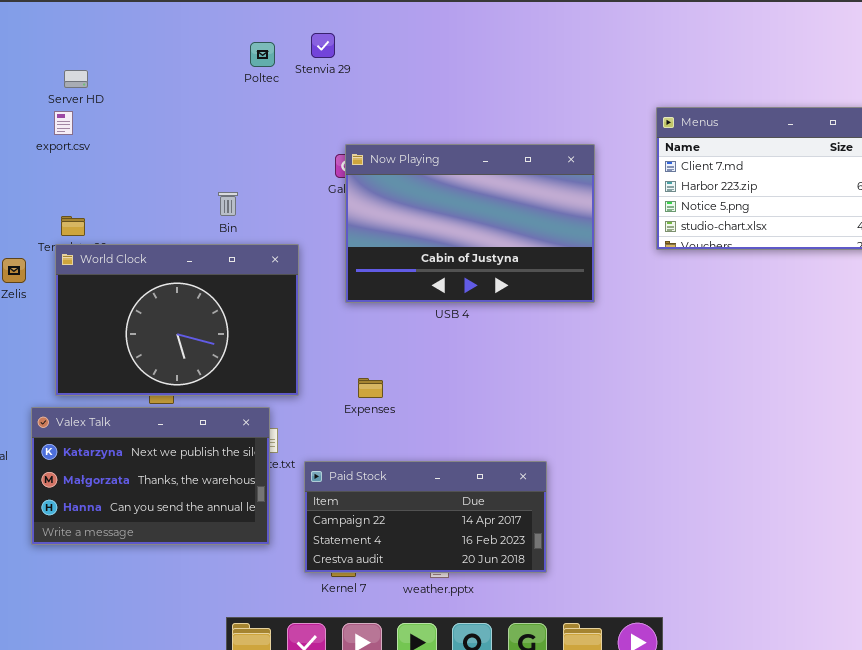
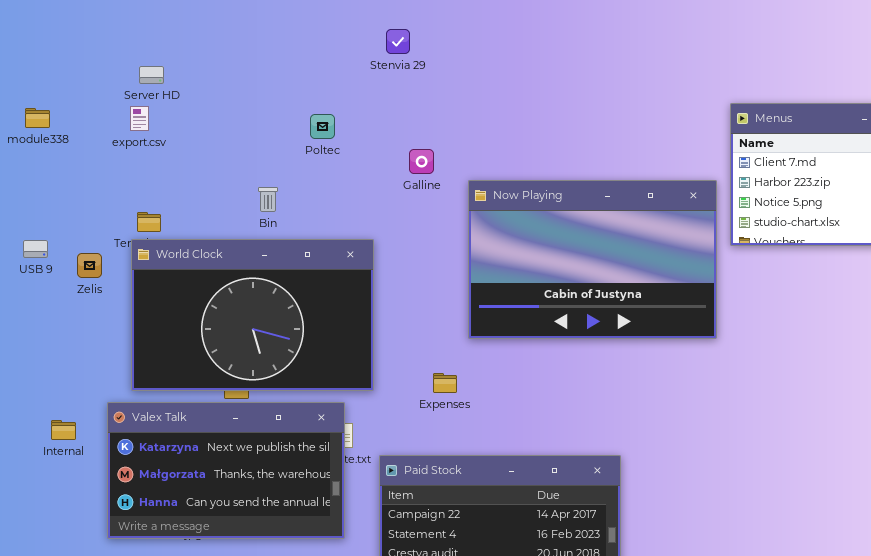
Poltec: [250,42,275,67] -> [310,114,335,139], moved
Now Playing: [345,144,595,303] -> [468,180,717,339], moved
Bin: [218,192,238,216] -> [258,187,278,212], moved

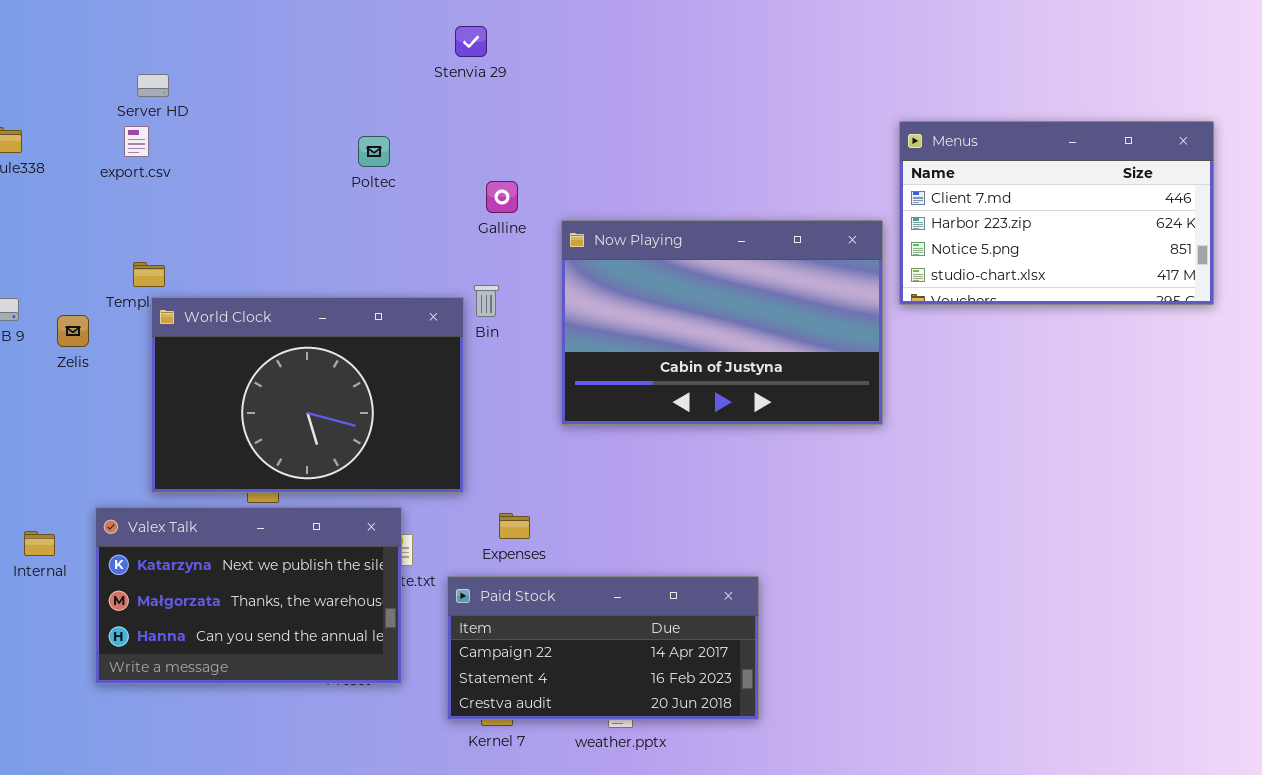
Bin: [258,187,278,212] -> [474,285,499,317], moved
World Clock: [131,239,374,391] -> [151,297,464,493], moved
Expenses: [433,373,457,393] -> [499,513,530,539], moved

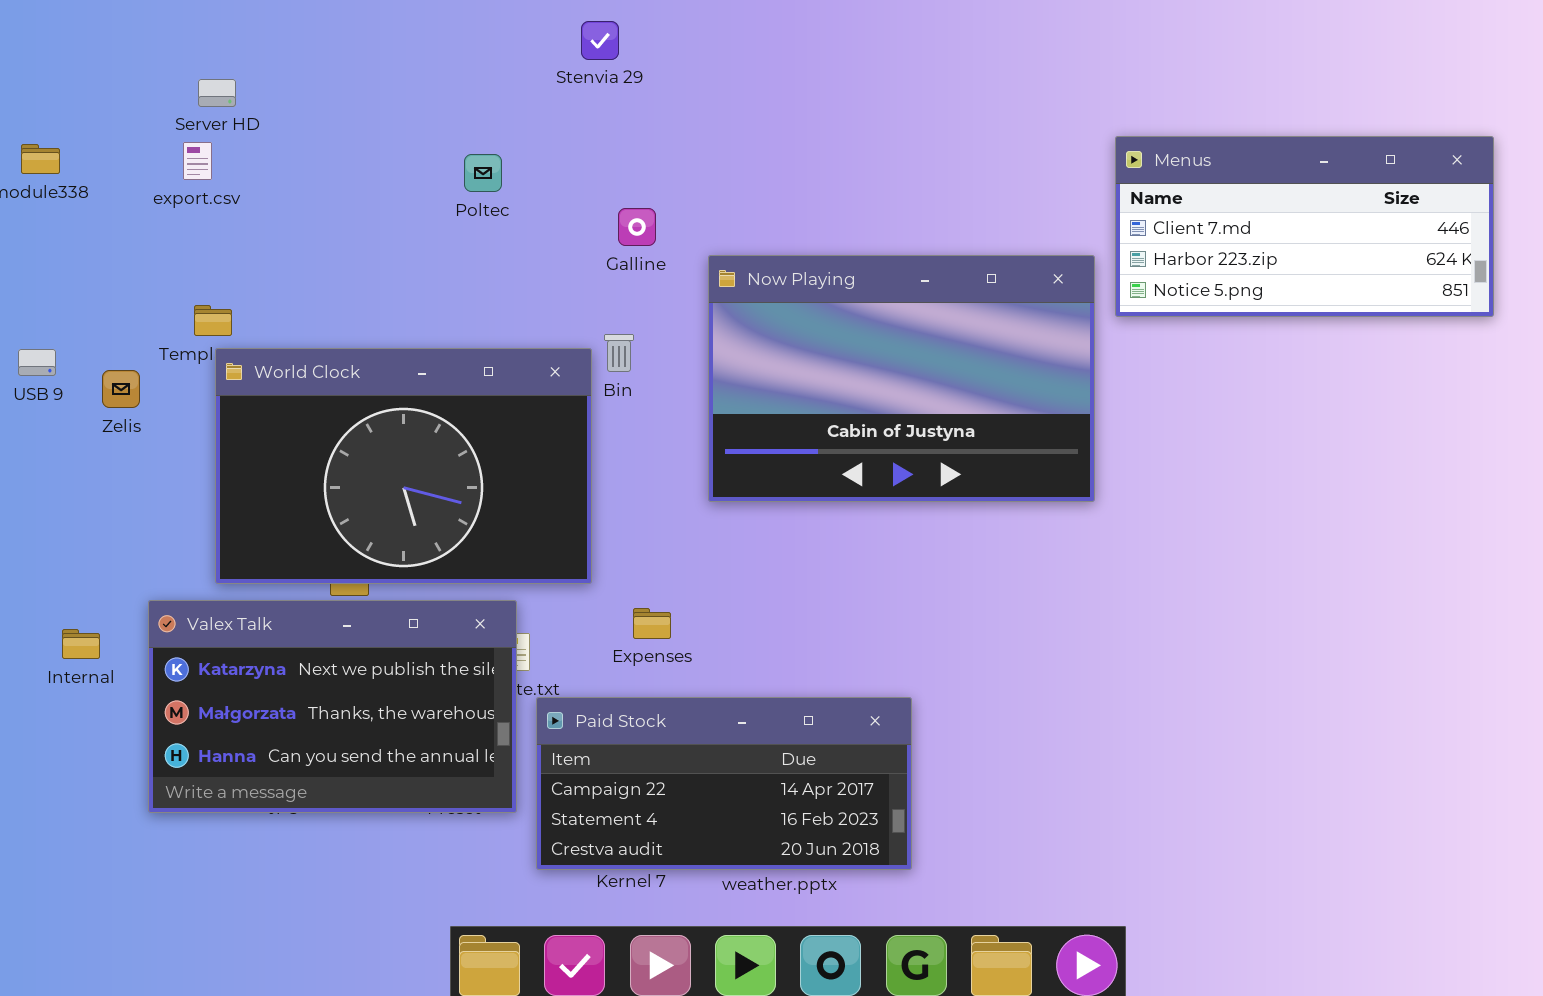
Menus: [899,121,1214,305] -> [1115,136,1494,317], resized
Paid Stock: [447,576,759,720] -> [536,697,912,870], moved

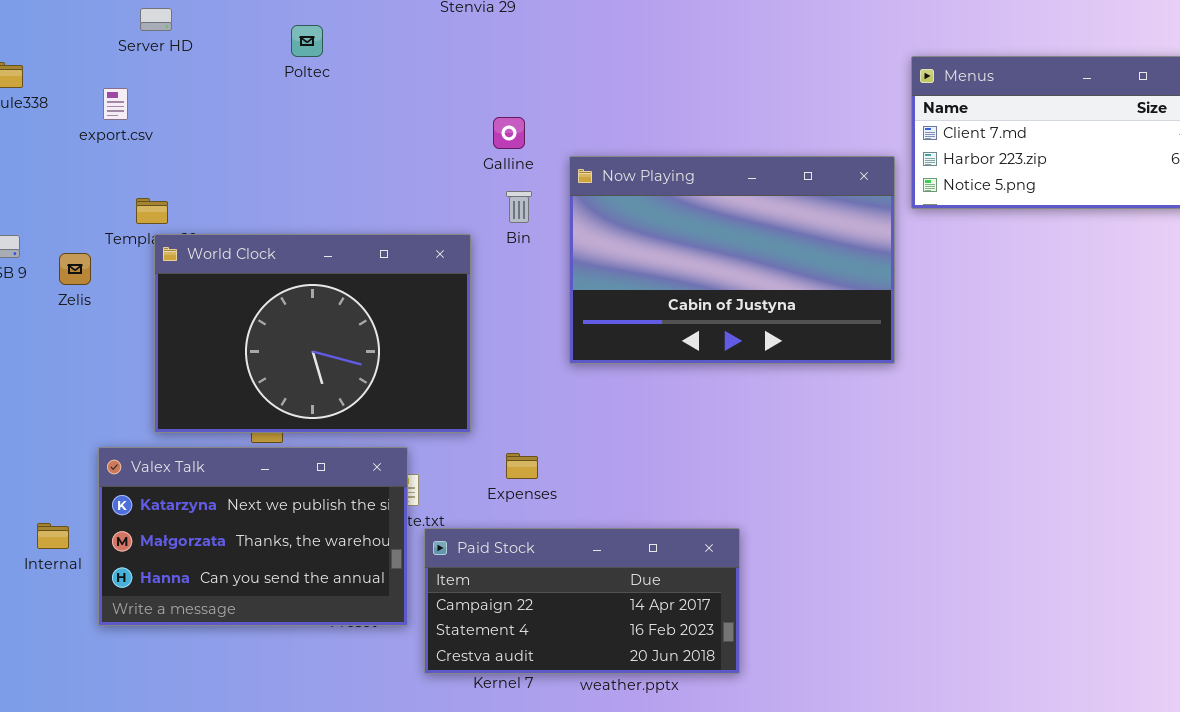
export.csv: [183,142,212,180] -> [103,88,128,120], moved
Poltec: [464,154,502,192] -> [291,25,323,57], moved
Bin: [604,334,634,372] -> [506,191,532,223], moved
Internal: [62,629,100,659] -> [37,523,69,549], moved

